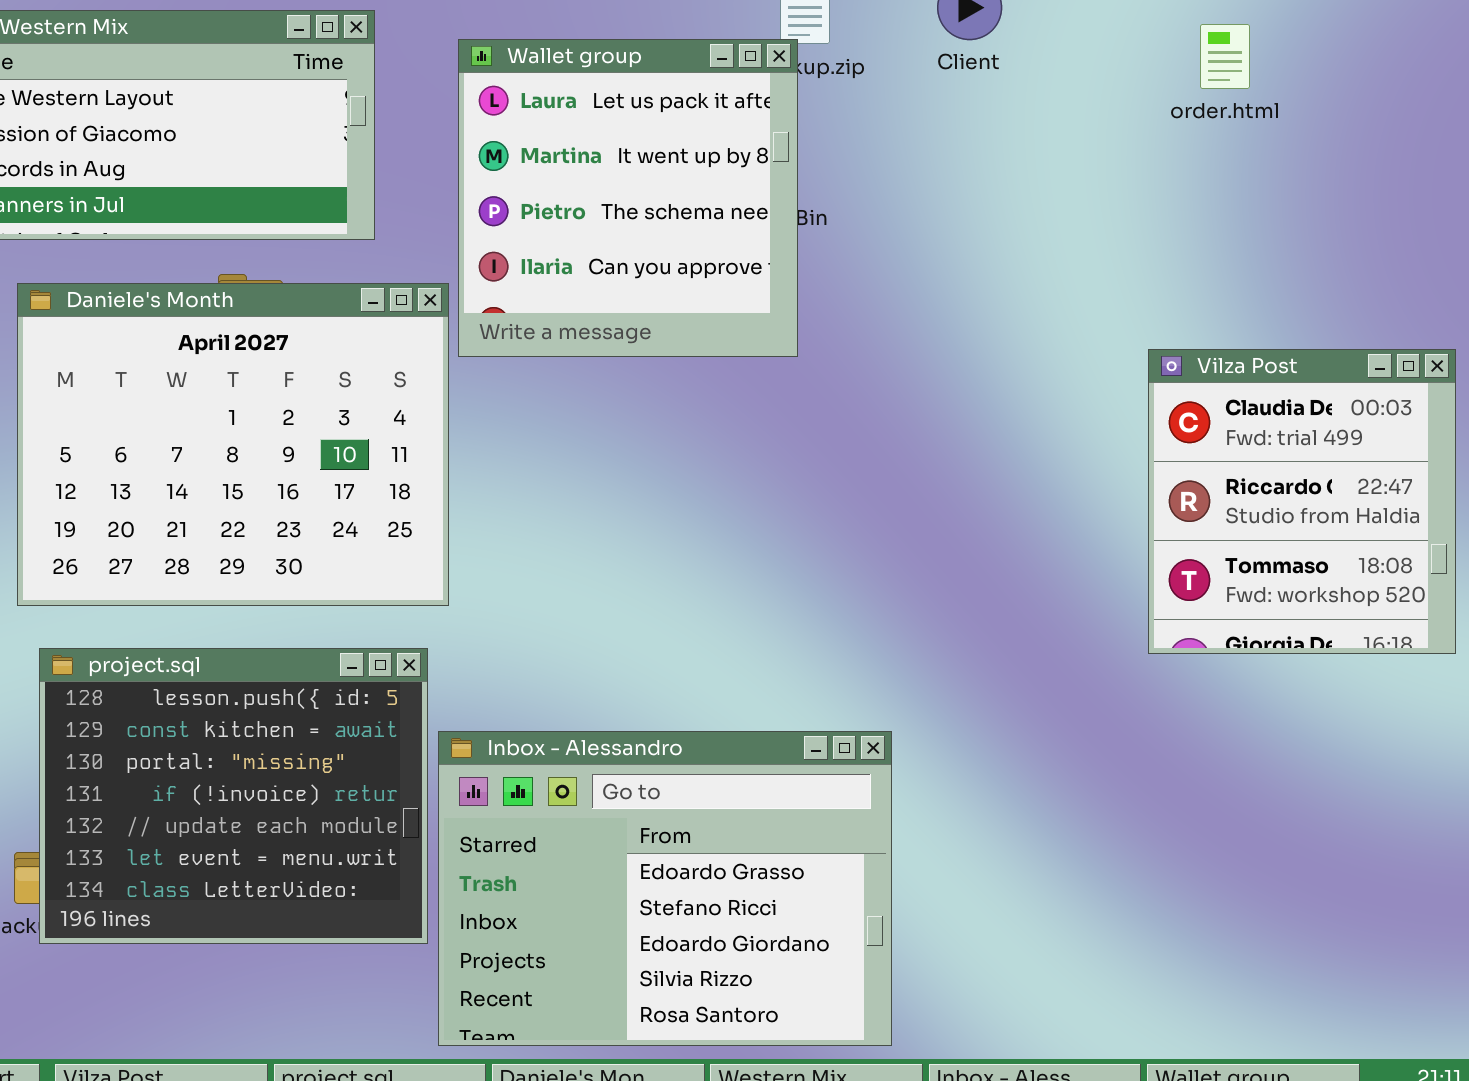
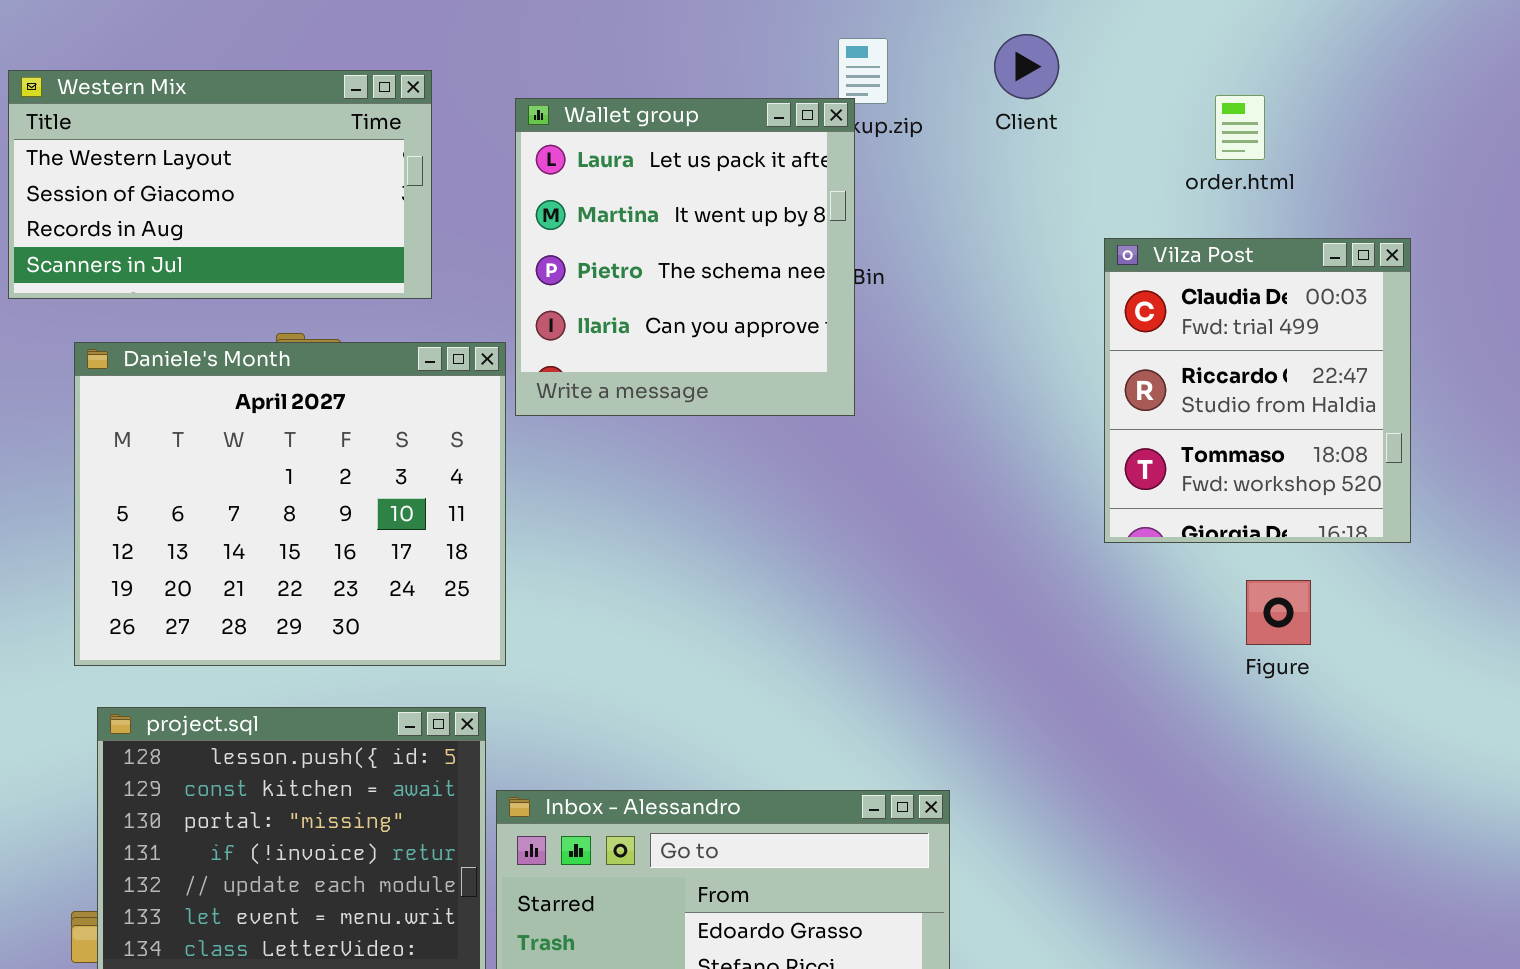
order.html: [1200,24,1250,89] -> [1215,95,1265,160], moved
Vilza Post: [1148,349,1456,654] -> [1104,238,1411,543], moved

